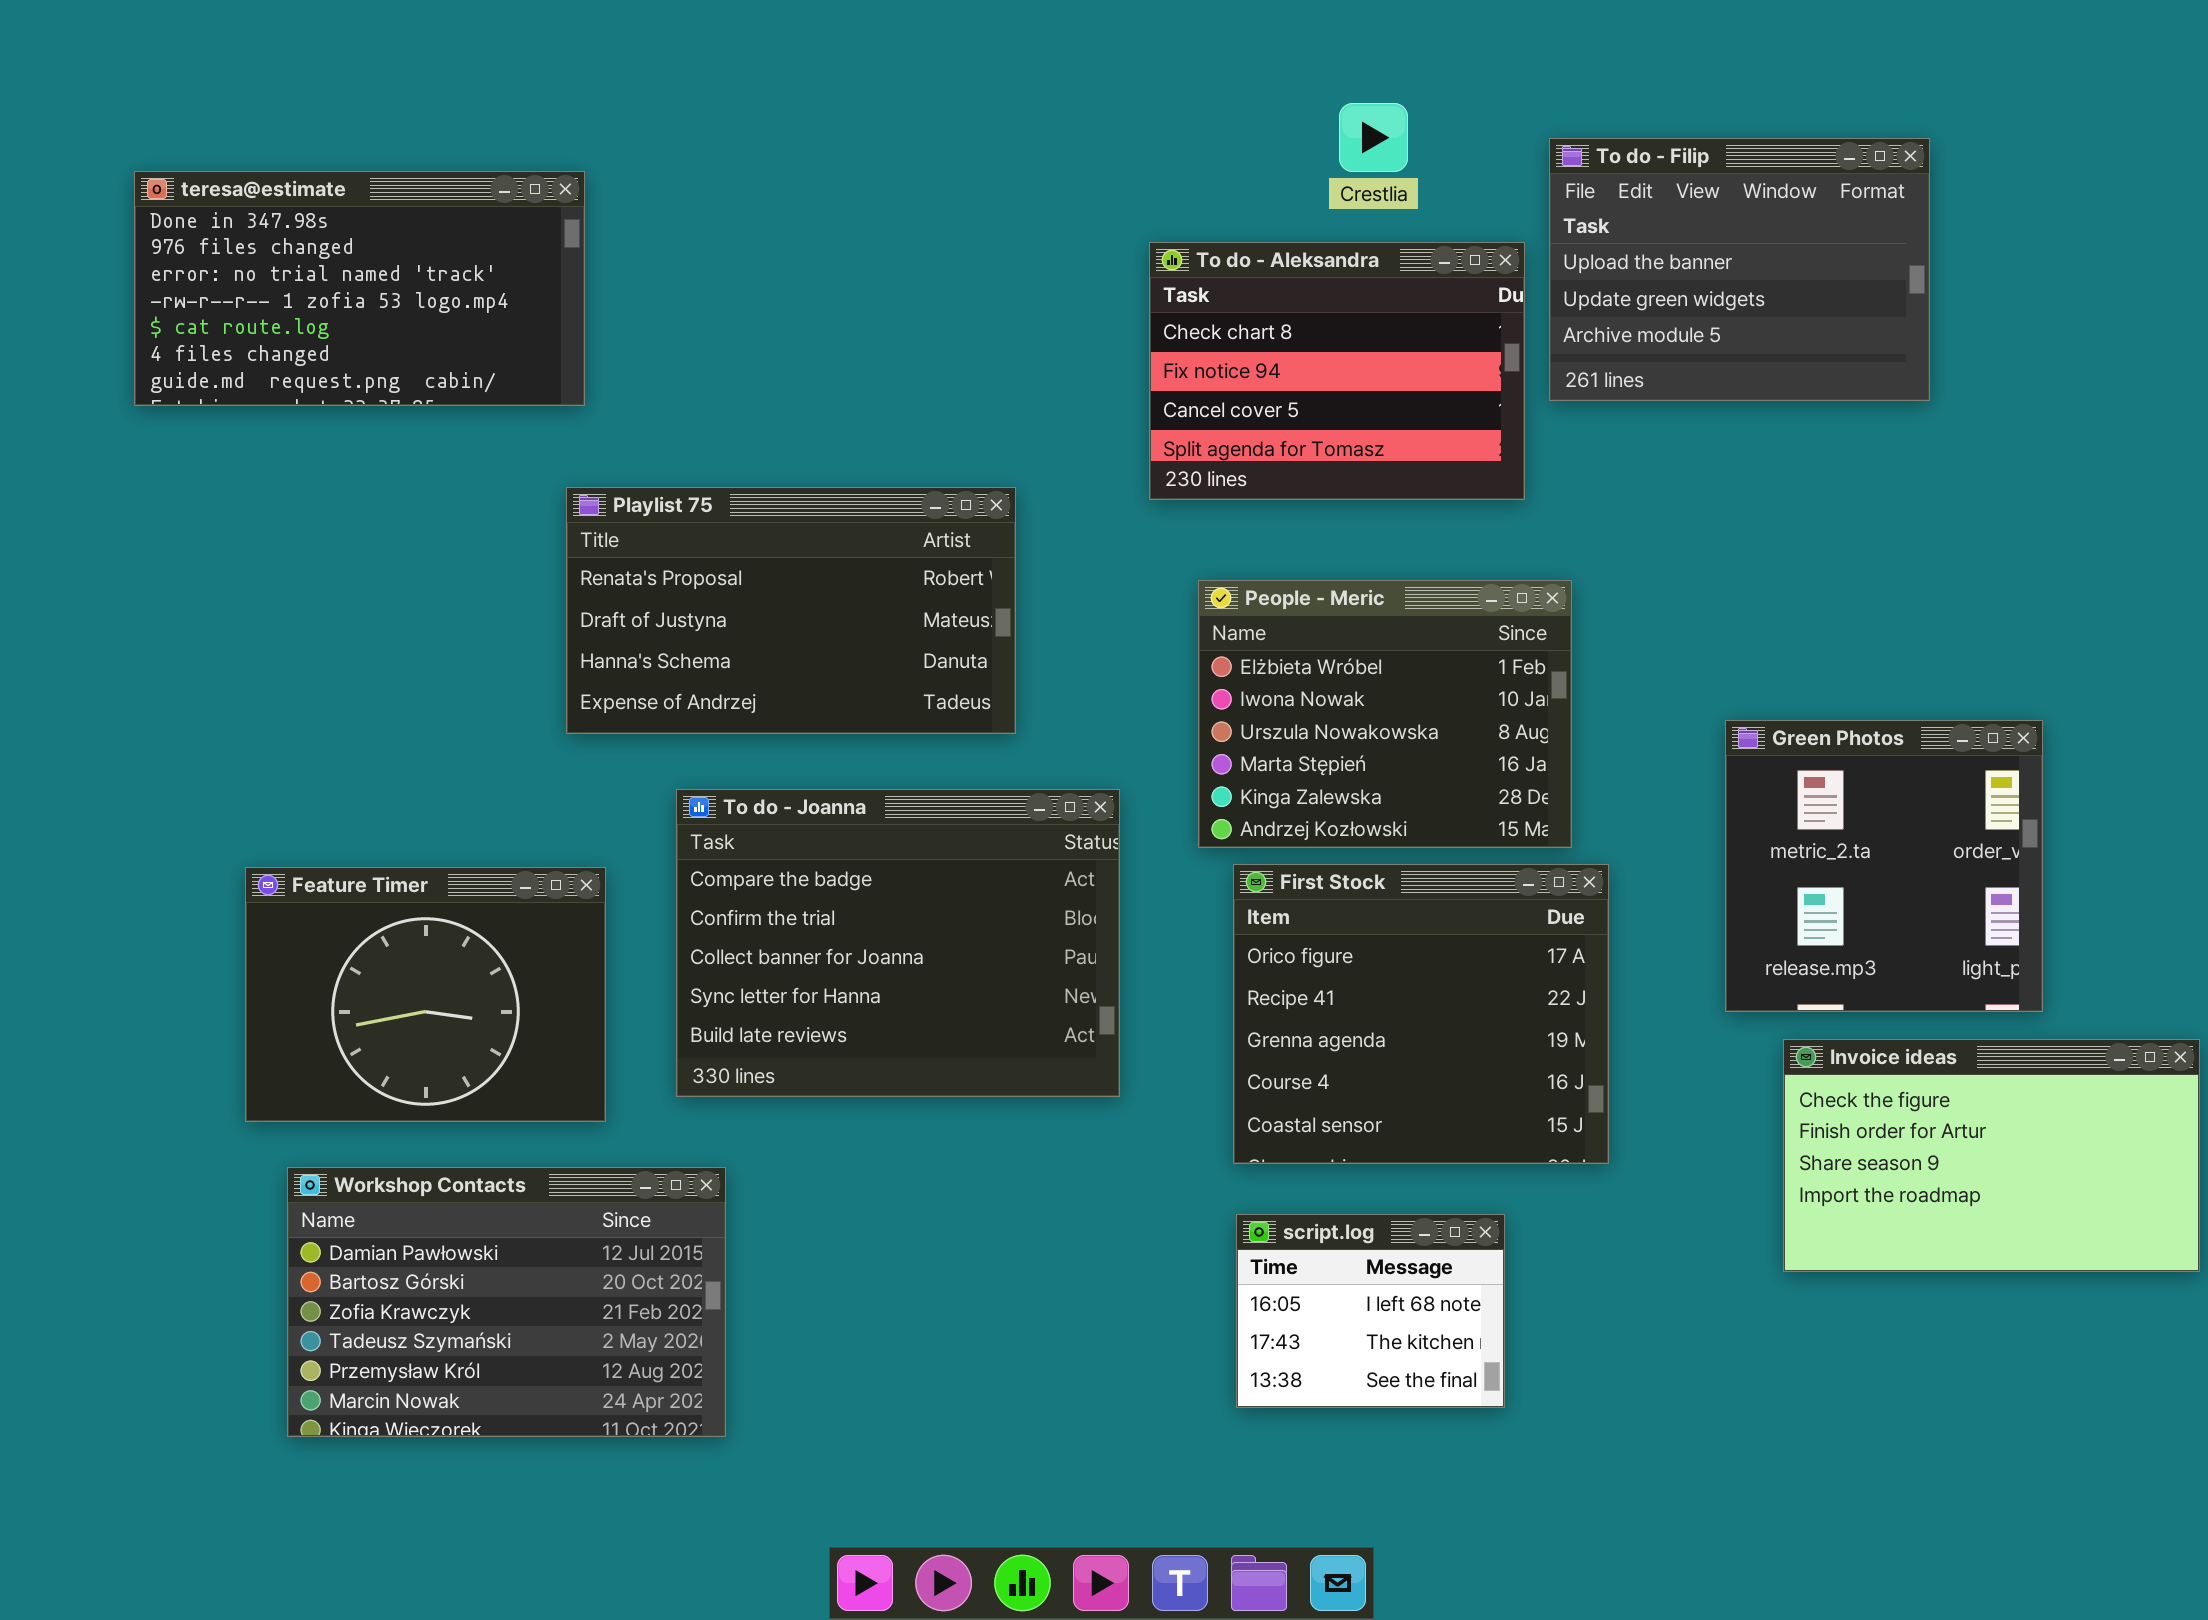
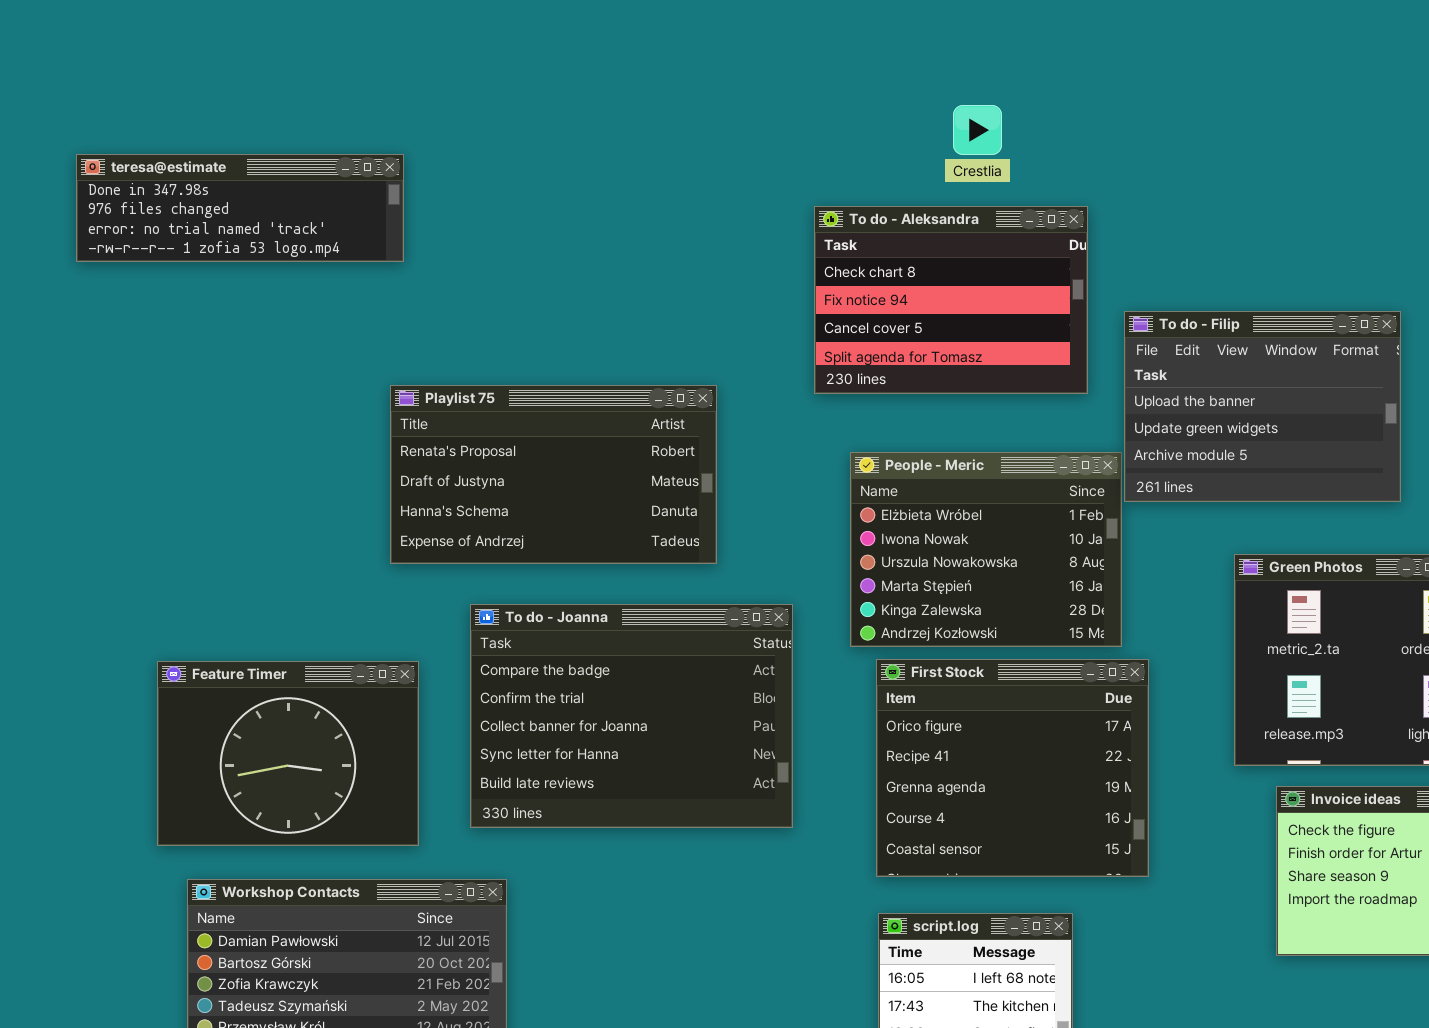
To do - Filip: [1549,138,1930,401] -> [1124,311,1401,502], moved
teresa@estimate: [134,171,585,406] -> [76,154,404,262], resized

